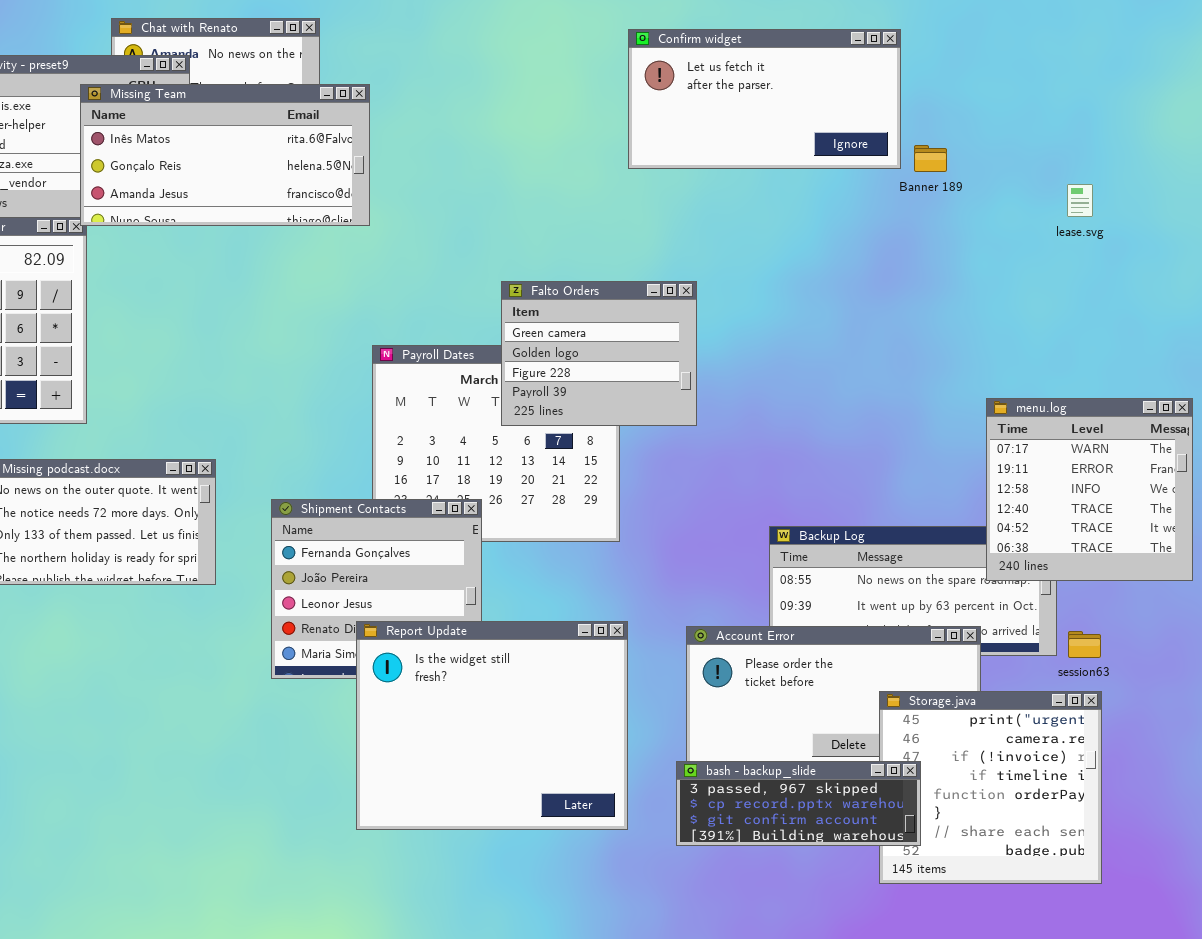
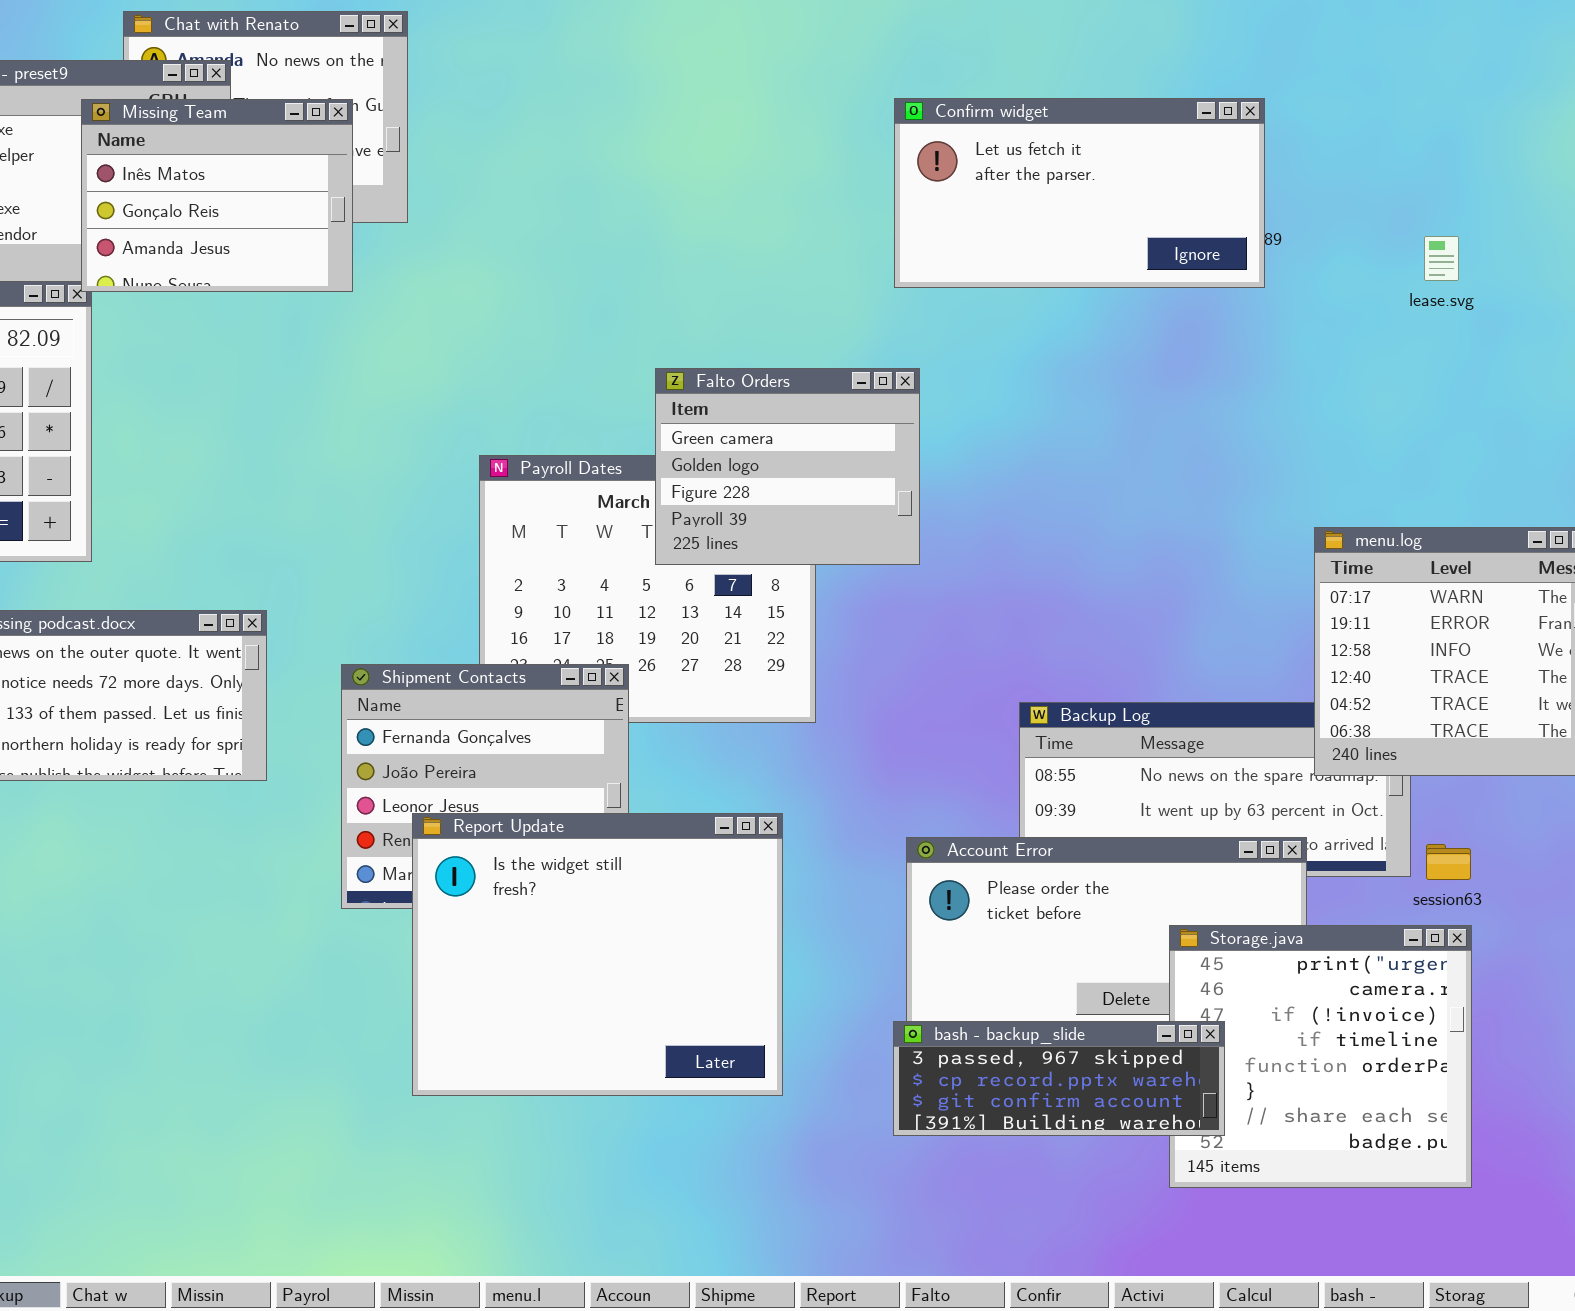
Confirm widget: [628,29,901,169] -> [894,98,1265,288], moved
Missing Team: [80,84,370,226] -> [81,99,353,292], resized
Report Update: [356,621,628,830] -> [412,813,783,1096], moved

